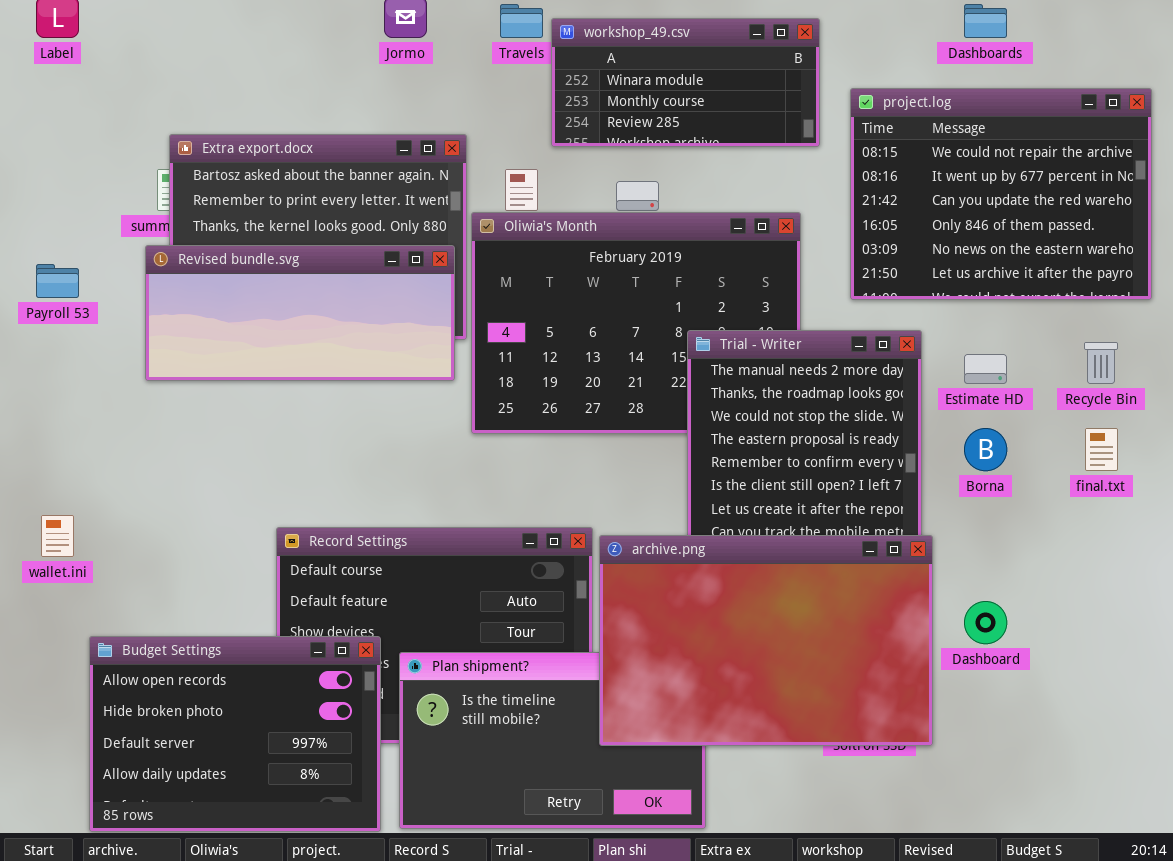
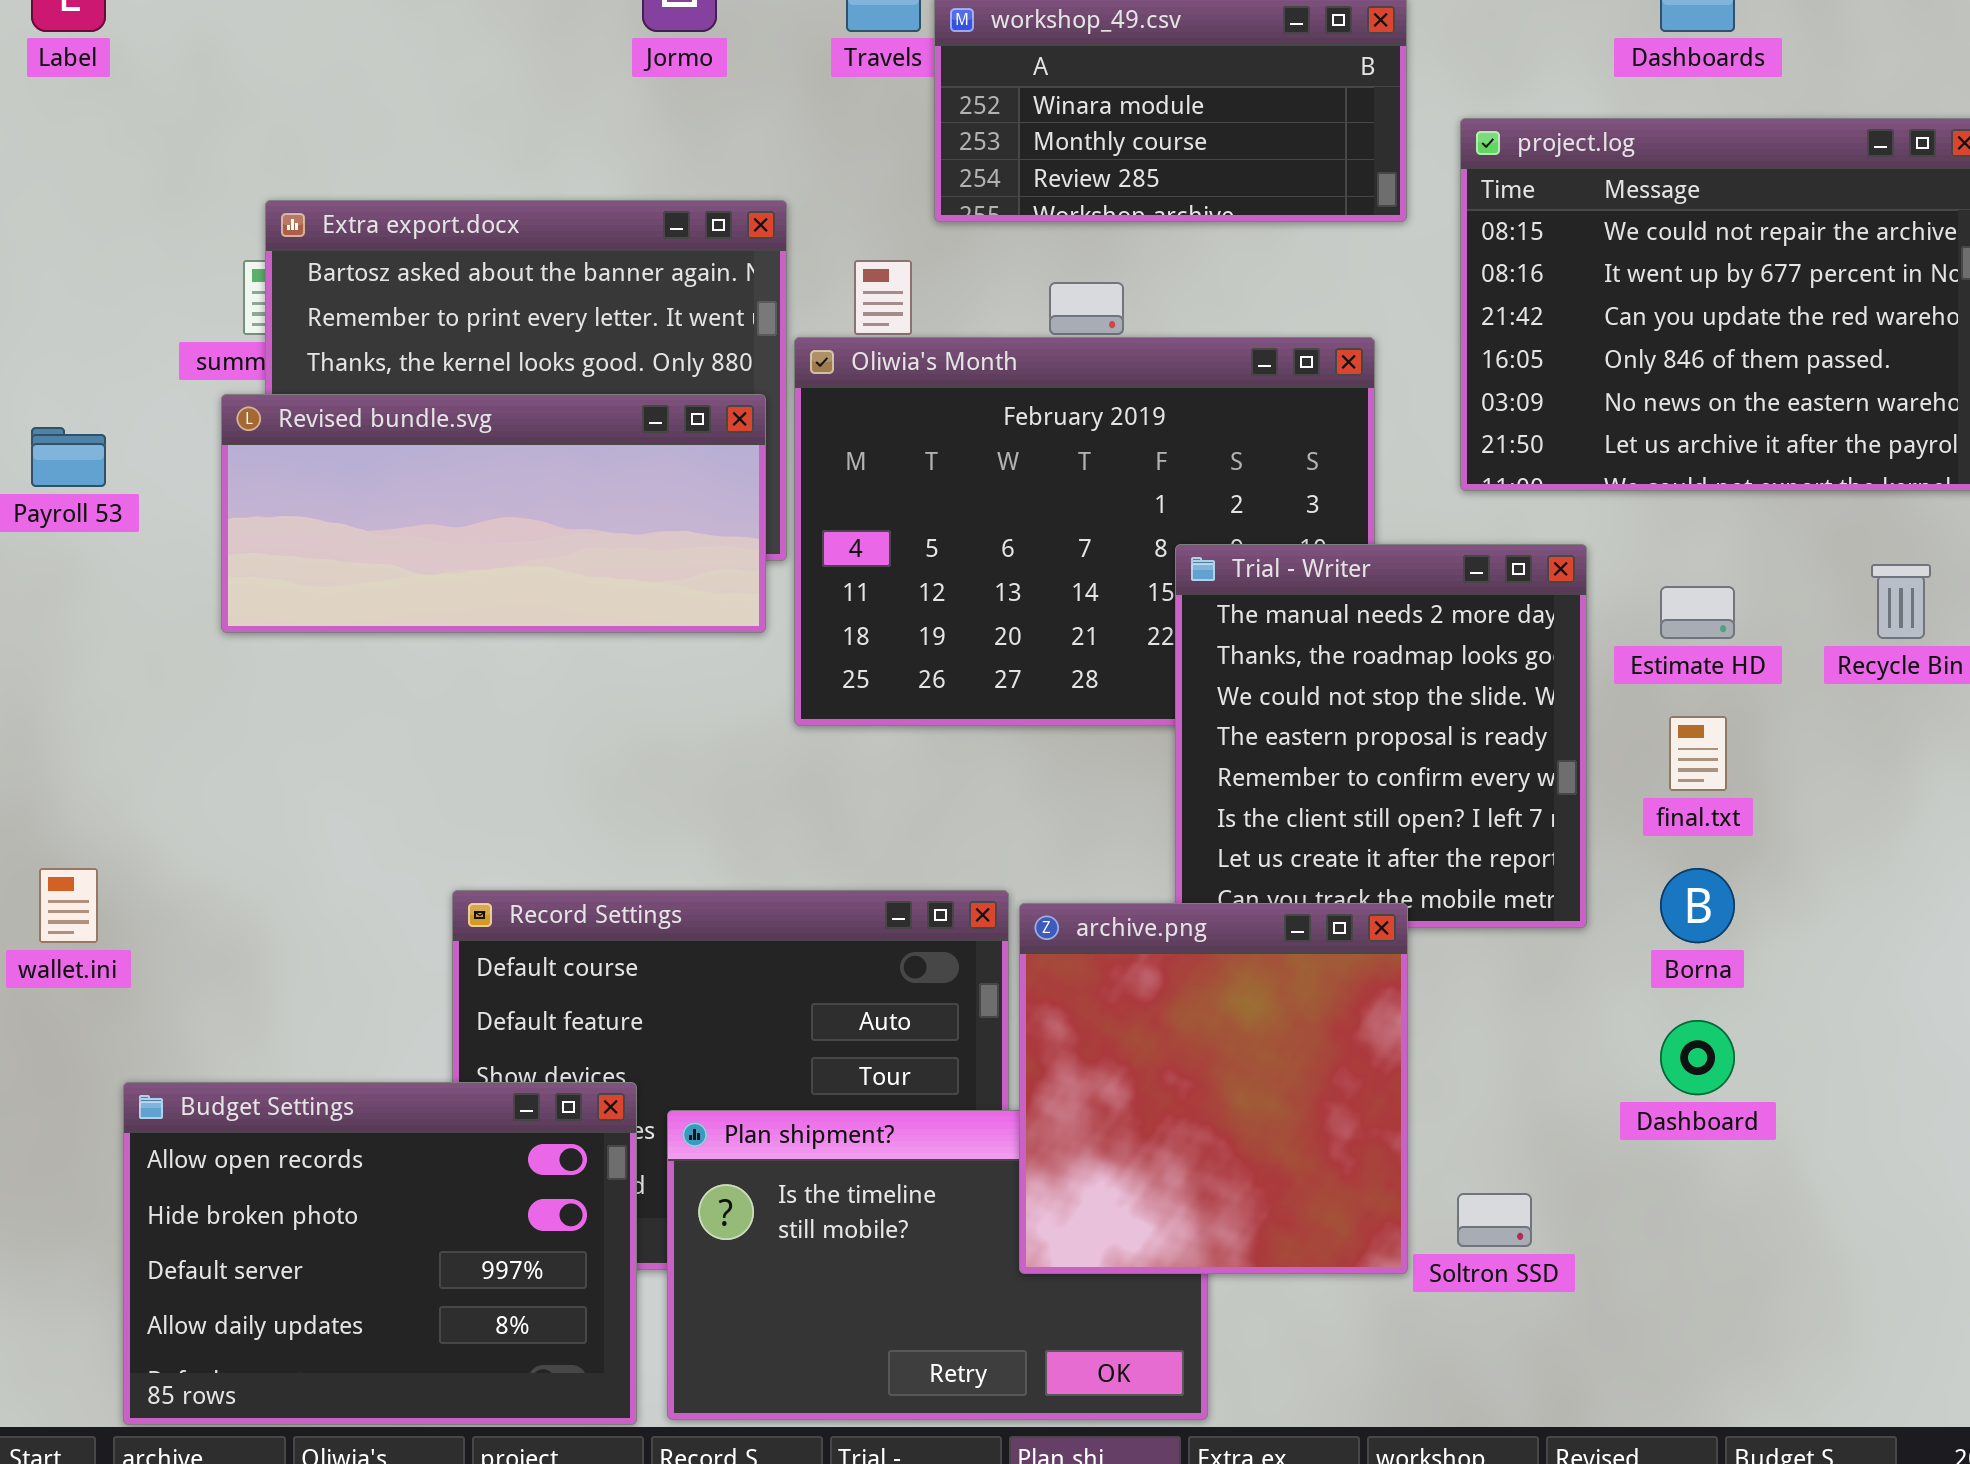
Borna: [964,428,1007,471] -> [1660,868,1735,943], moved
final.txt: [1085,428,1118,471] -> [1669,716,1727,791], moved
archive.png: [599,535,933,746] -> [1019,903,1408,1274], resized

